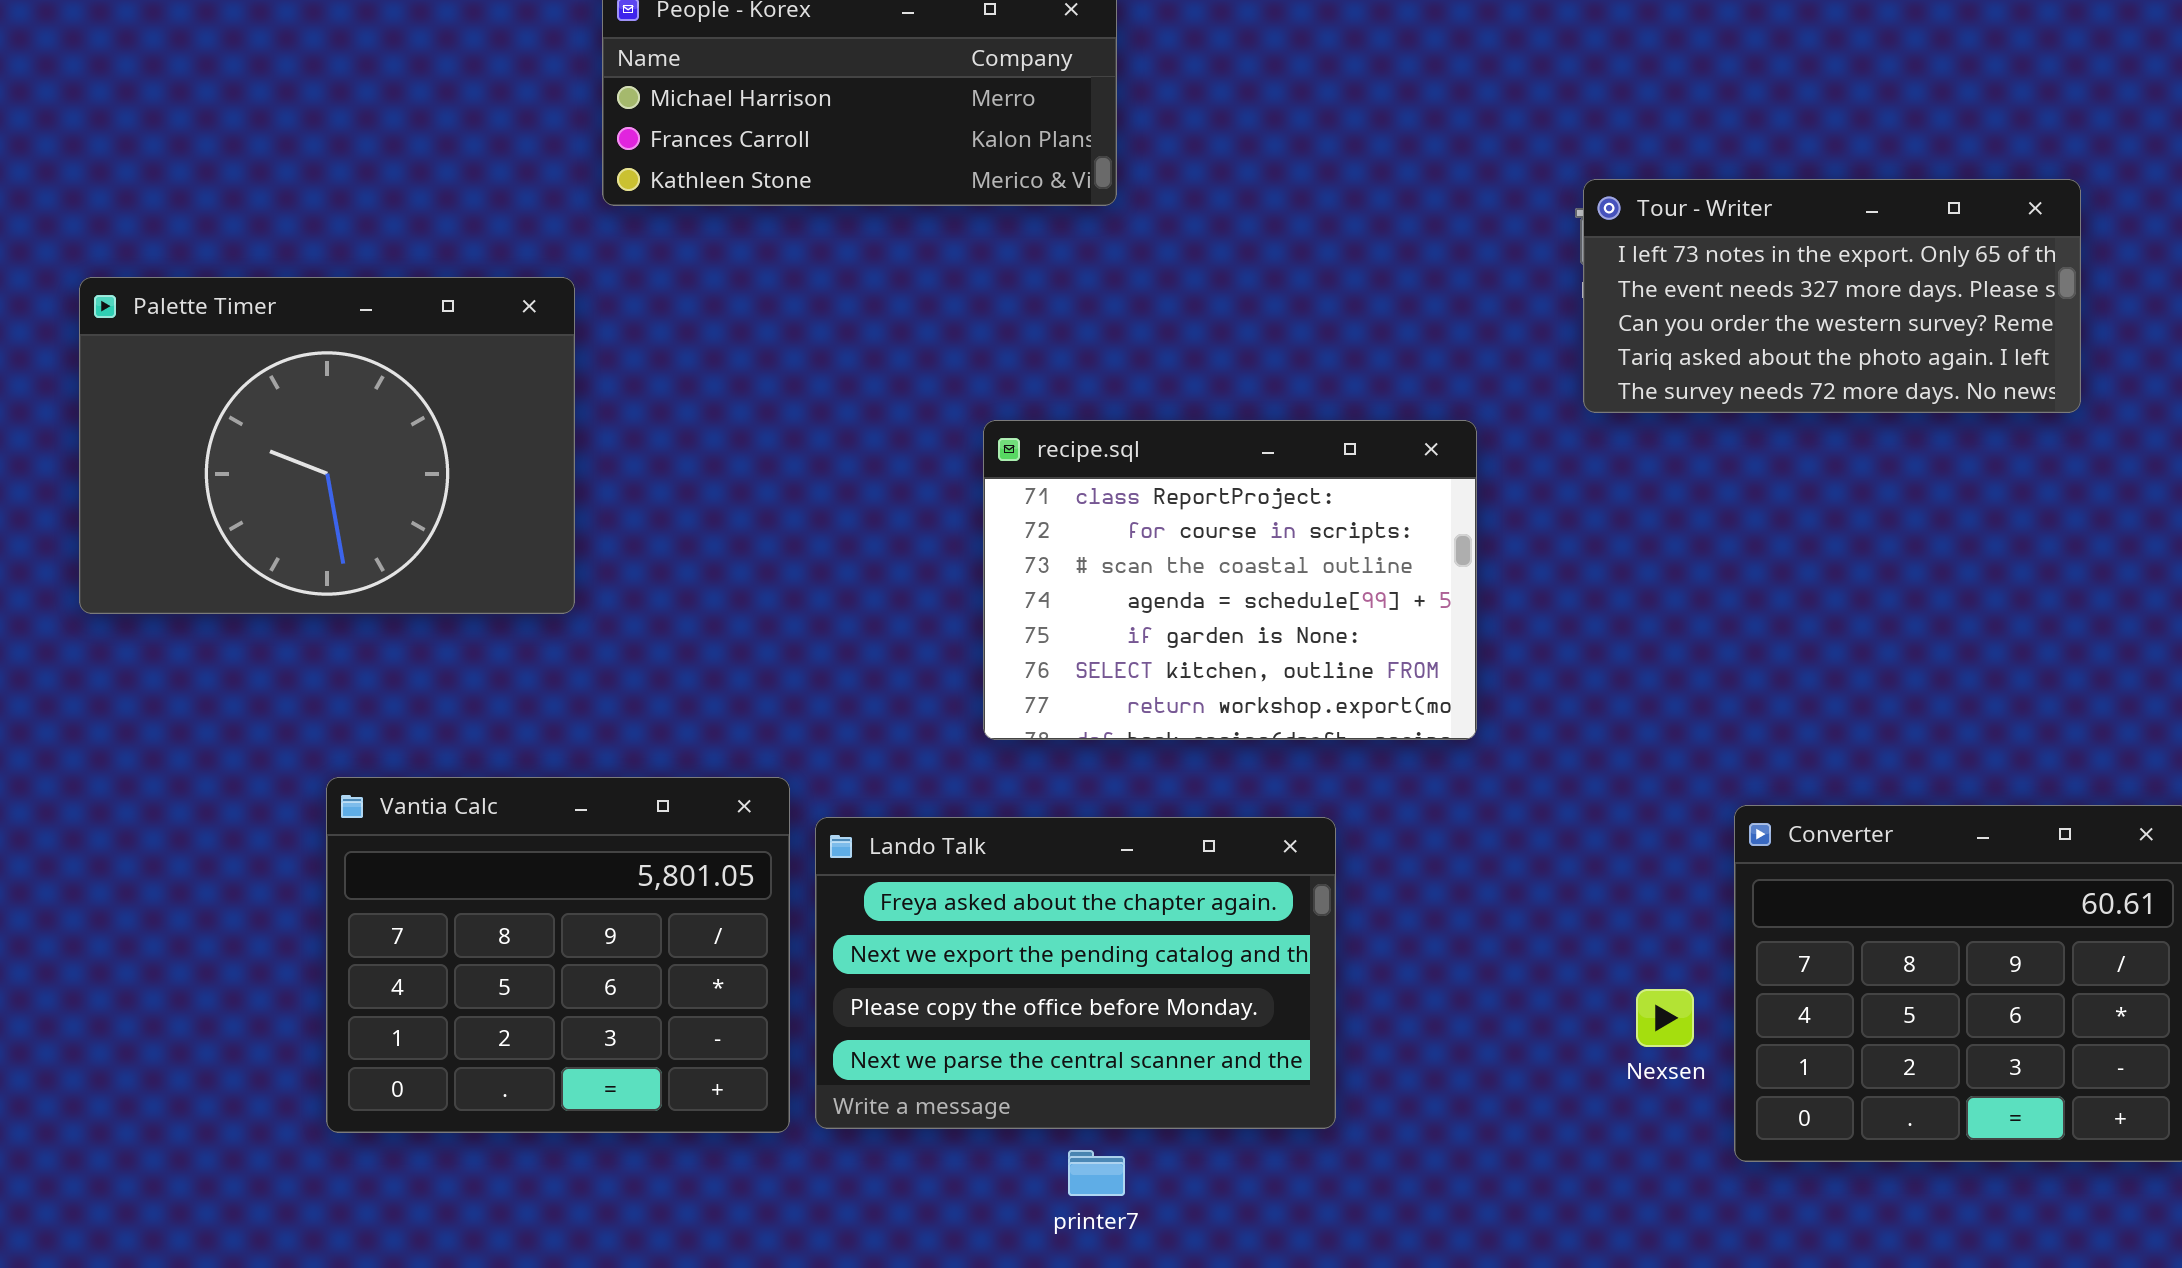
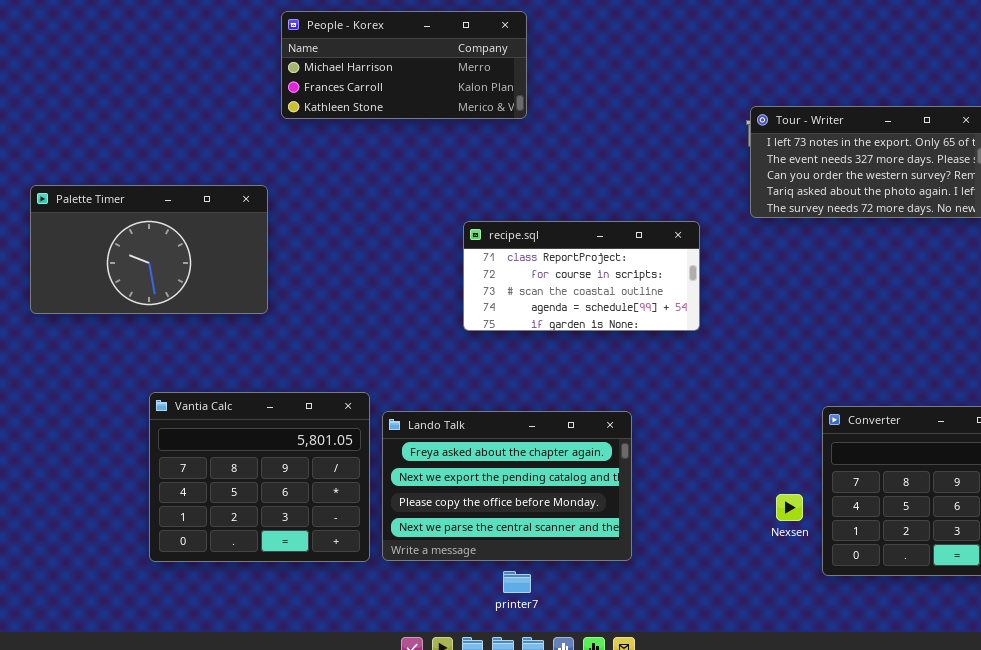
Palette Timer: [79,277,575,614] -> [30,185,268,314], resized
recipe.sql: [983,420,1477,740] -> [463,221,700,331], resized

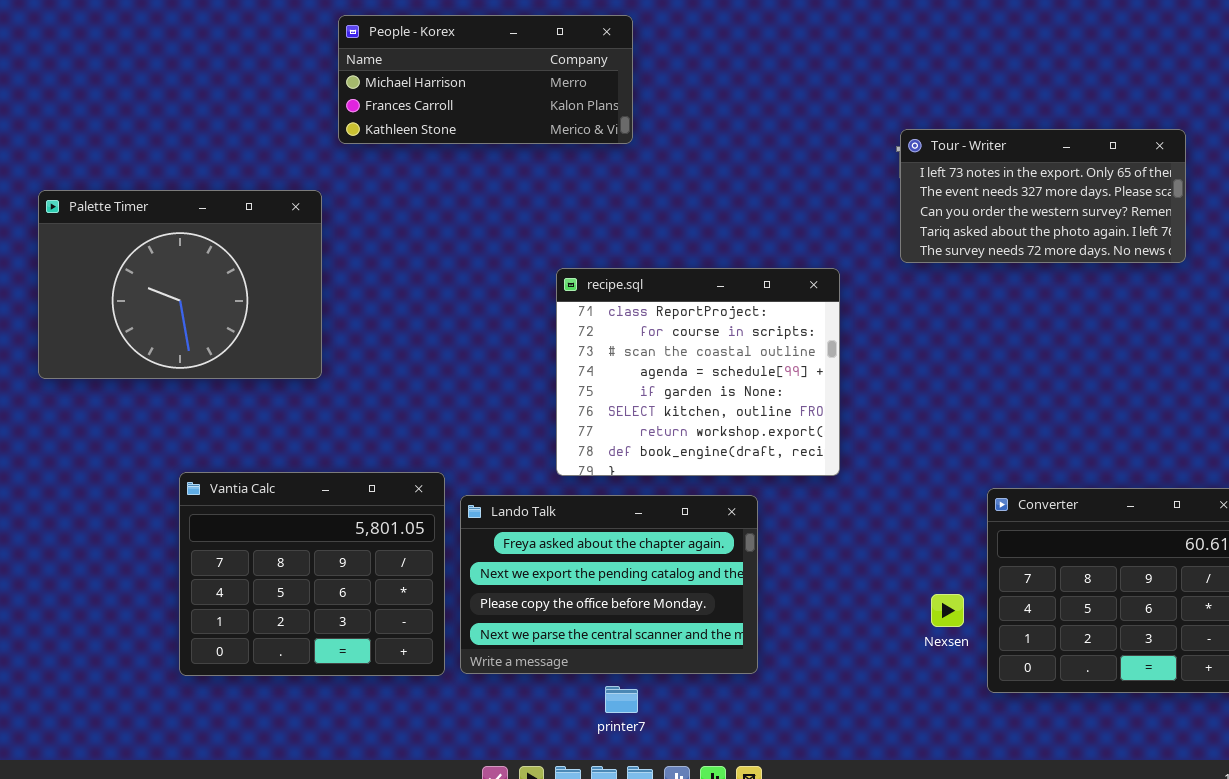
Palette Timer: [30,185,268,314] -> [38,190,322,379], resized
recipe.sql: [463,221,700,331] -> [556,268,840,476], resized

